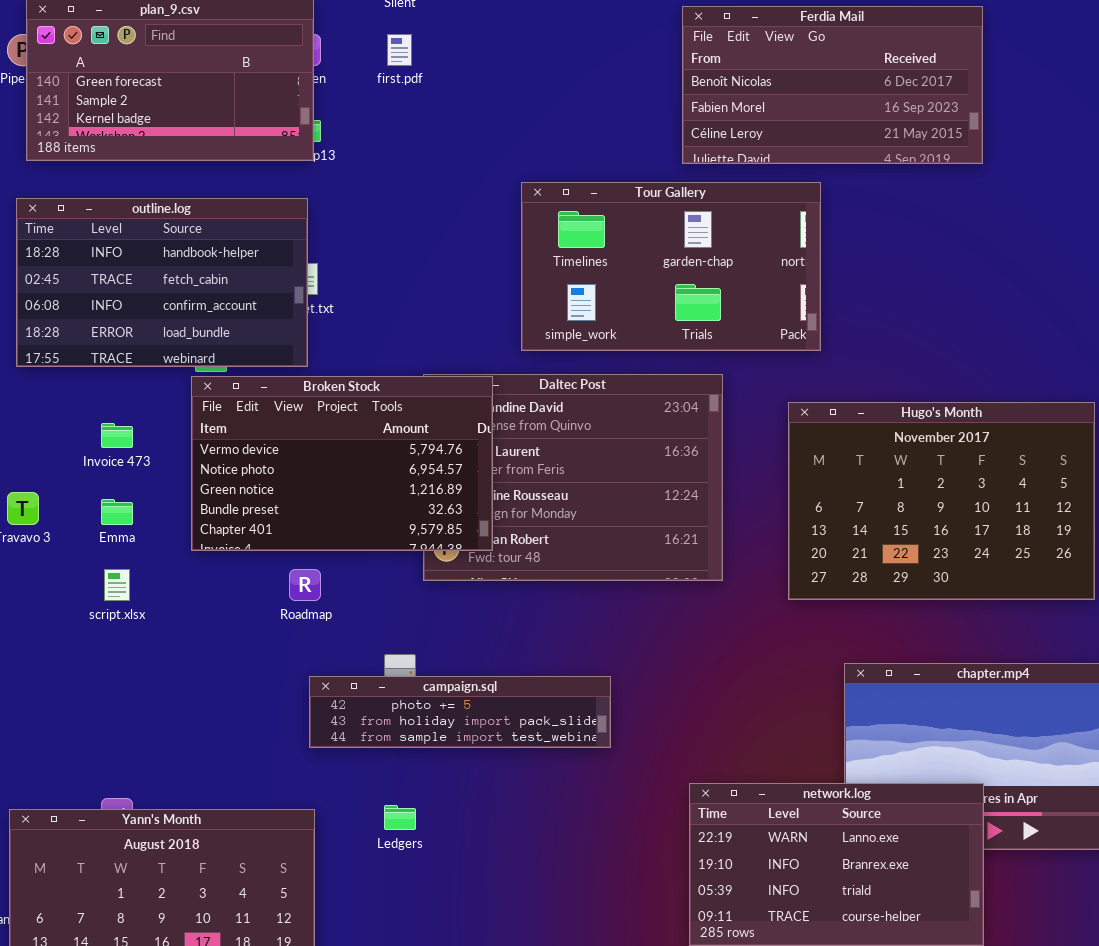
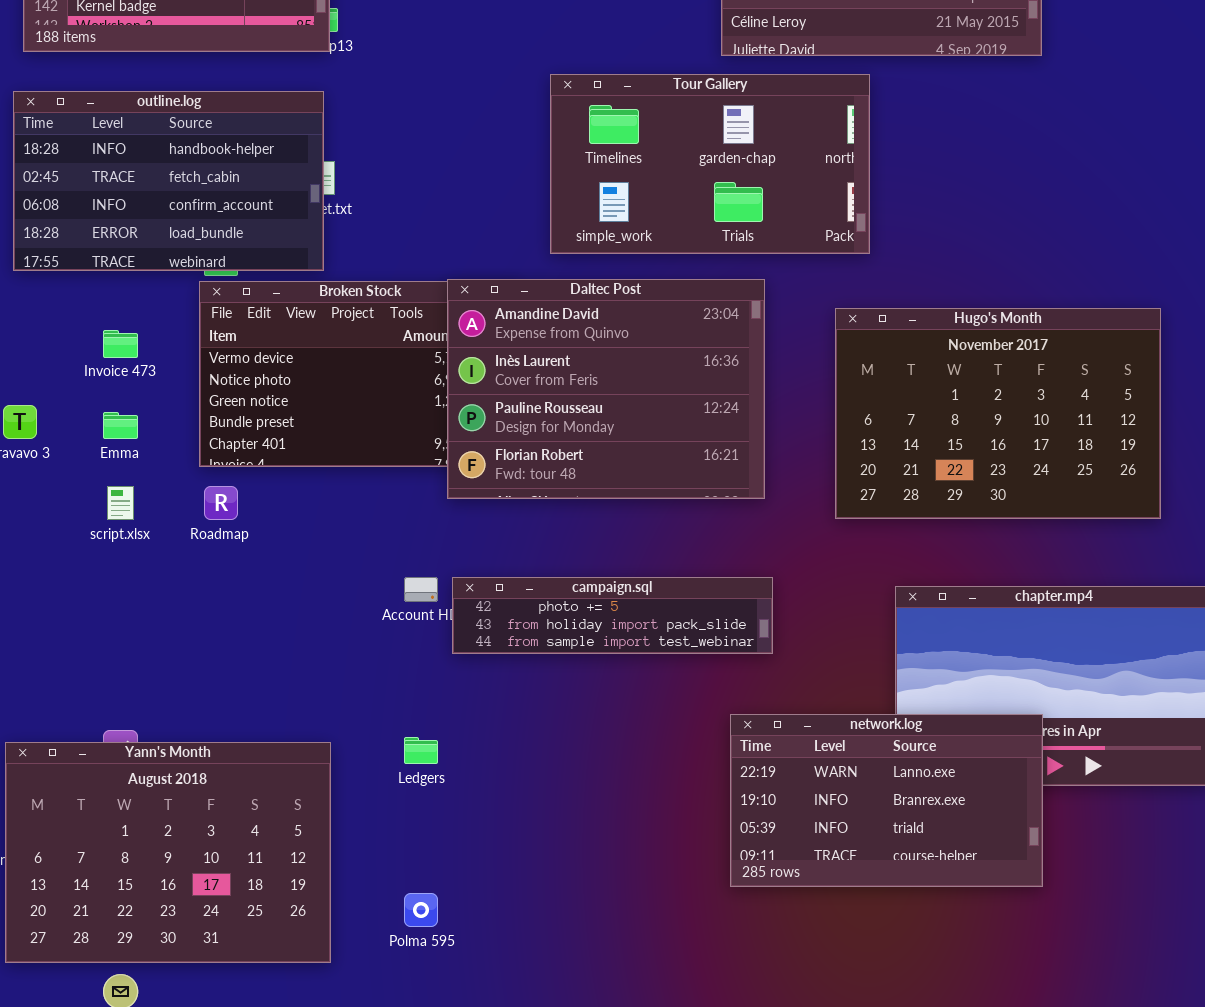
Daltec Post: [423,374,723,581] -> [447,279,765,499], raised
Roadmap: [289,569,321,601] -> [204,486,238,520], moved
campaign.sql: [309,676,611,748] -> [452,577,773,654], moved

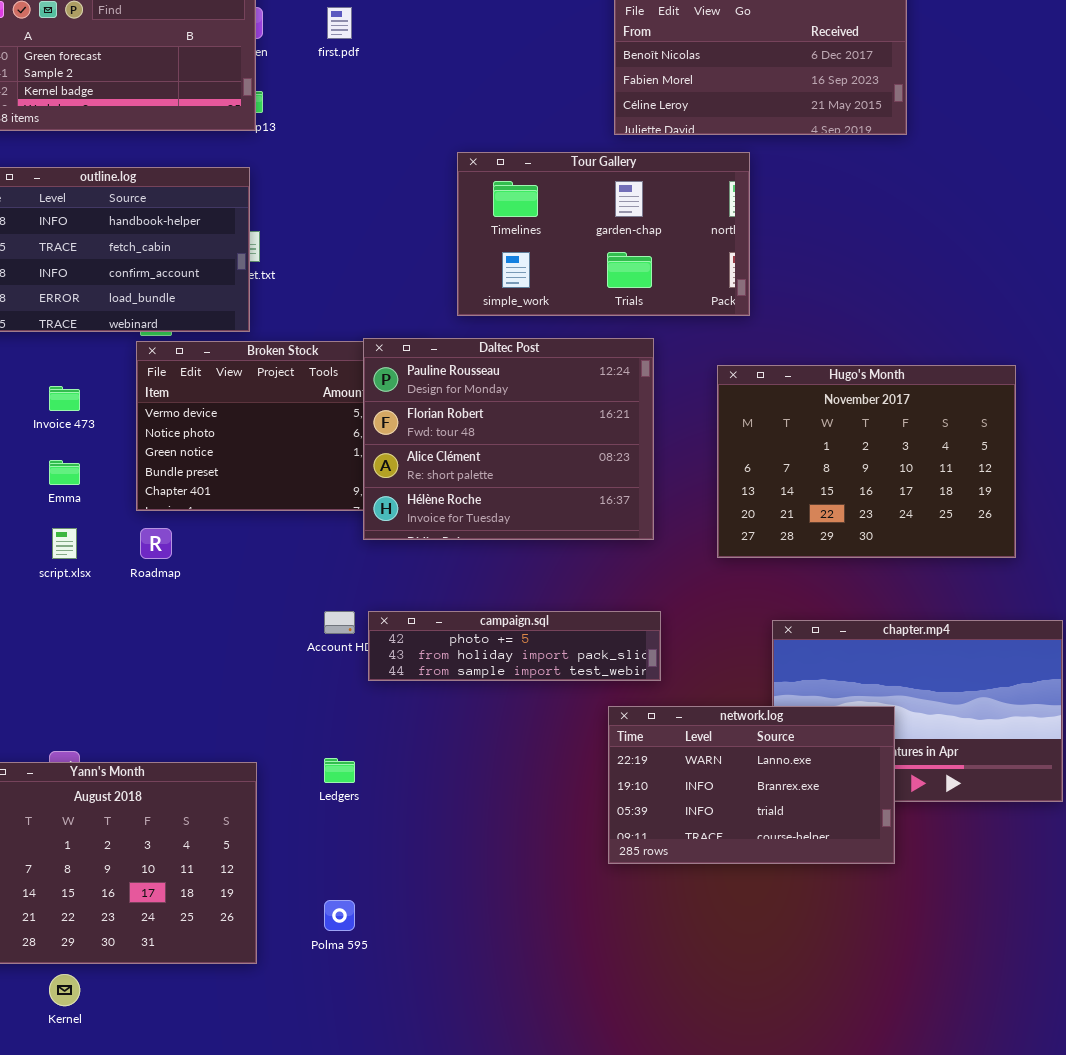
Daltec Post: [447,279,765,499] -> [363,338,654,540], scrolled down 2 rows
network.log: [730,714,1043,887] -> [608,706,895,864], moved

